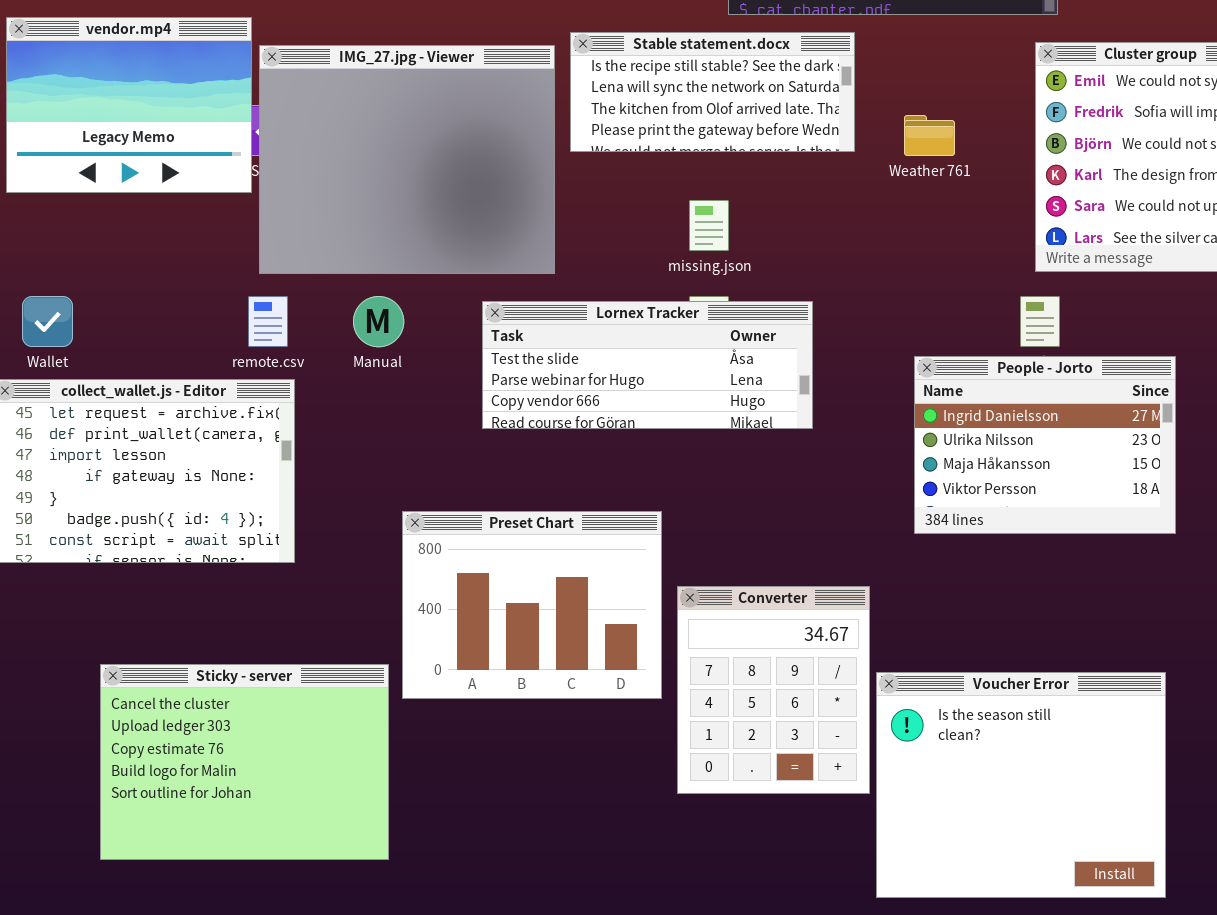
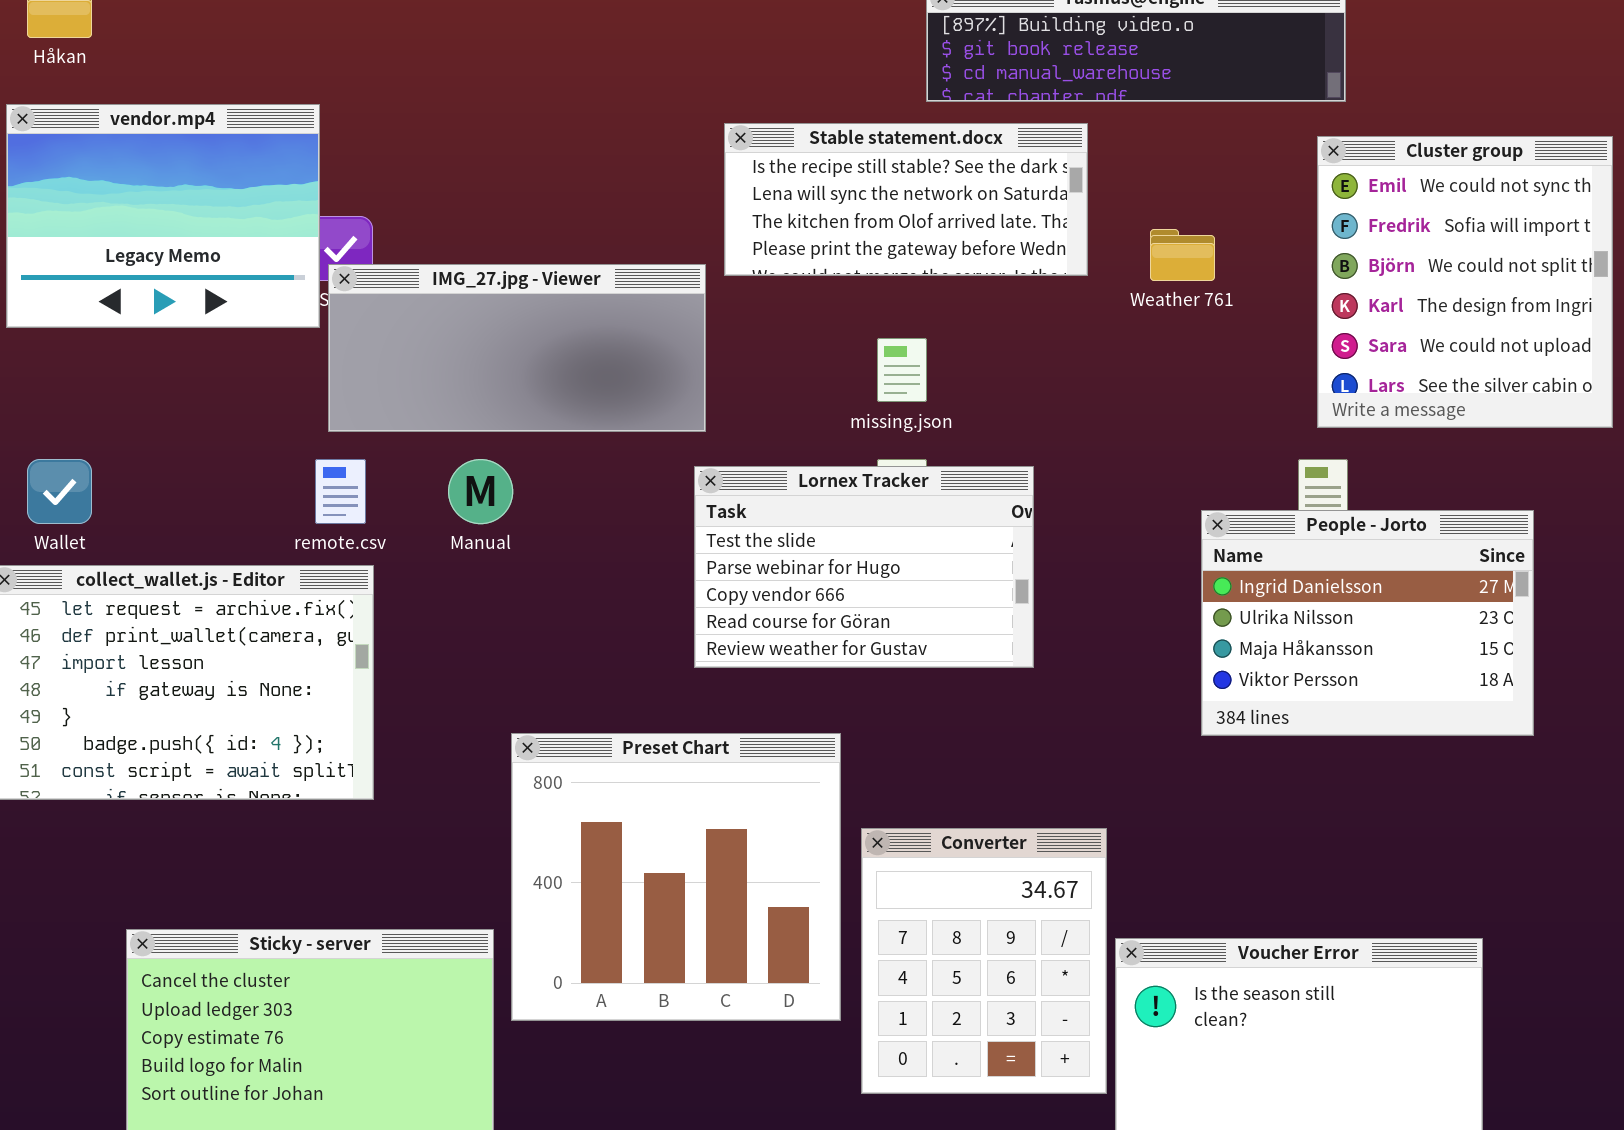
IMG_27.jpg - Viewer: [259,45,555,274] -> [328,264,706,432], resized
Lornex Tracker: [482,301,813,429] -> [694,466,1034,668], resized
People - Jorto: [914,356,1176,534] -> [1201,510,1534,736], moved
Preset Chart: [402,511,662,699] -> [511,733,841,1021], resized

